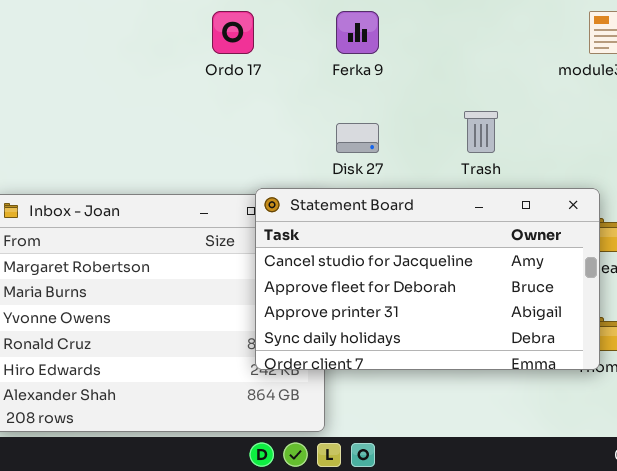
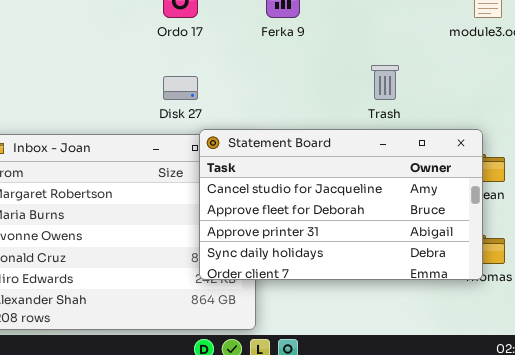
Disk 27: [336,123,379,153] -> [163,76,198,100], moved

